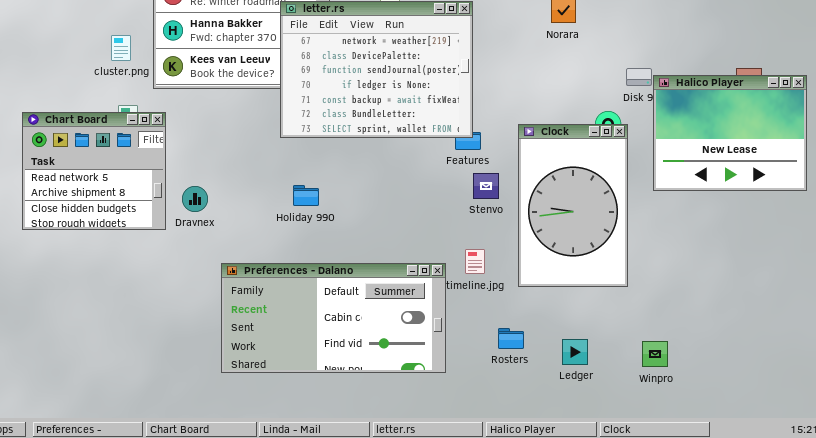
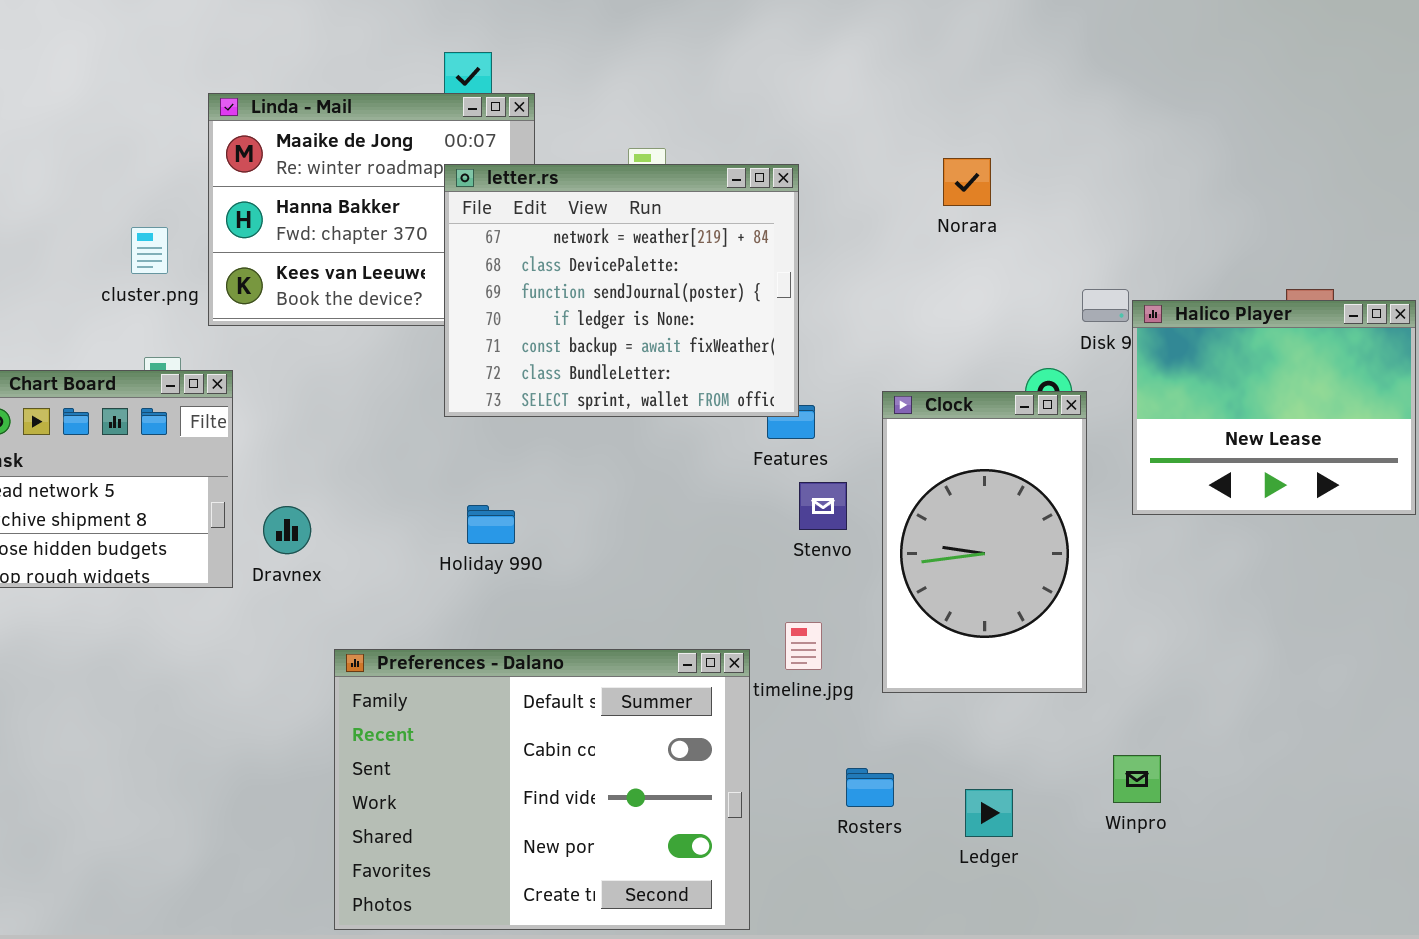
Preferences - Dalano: [221,263,446,373] -> [334,649,750,930], resized
Winpro: [642,341,668,367] -> [1113,755,1161,803], moved

